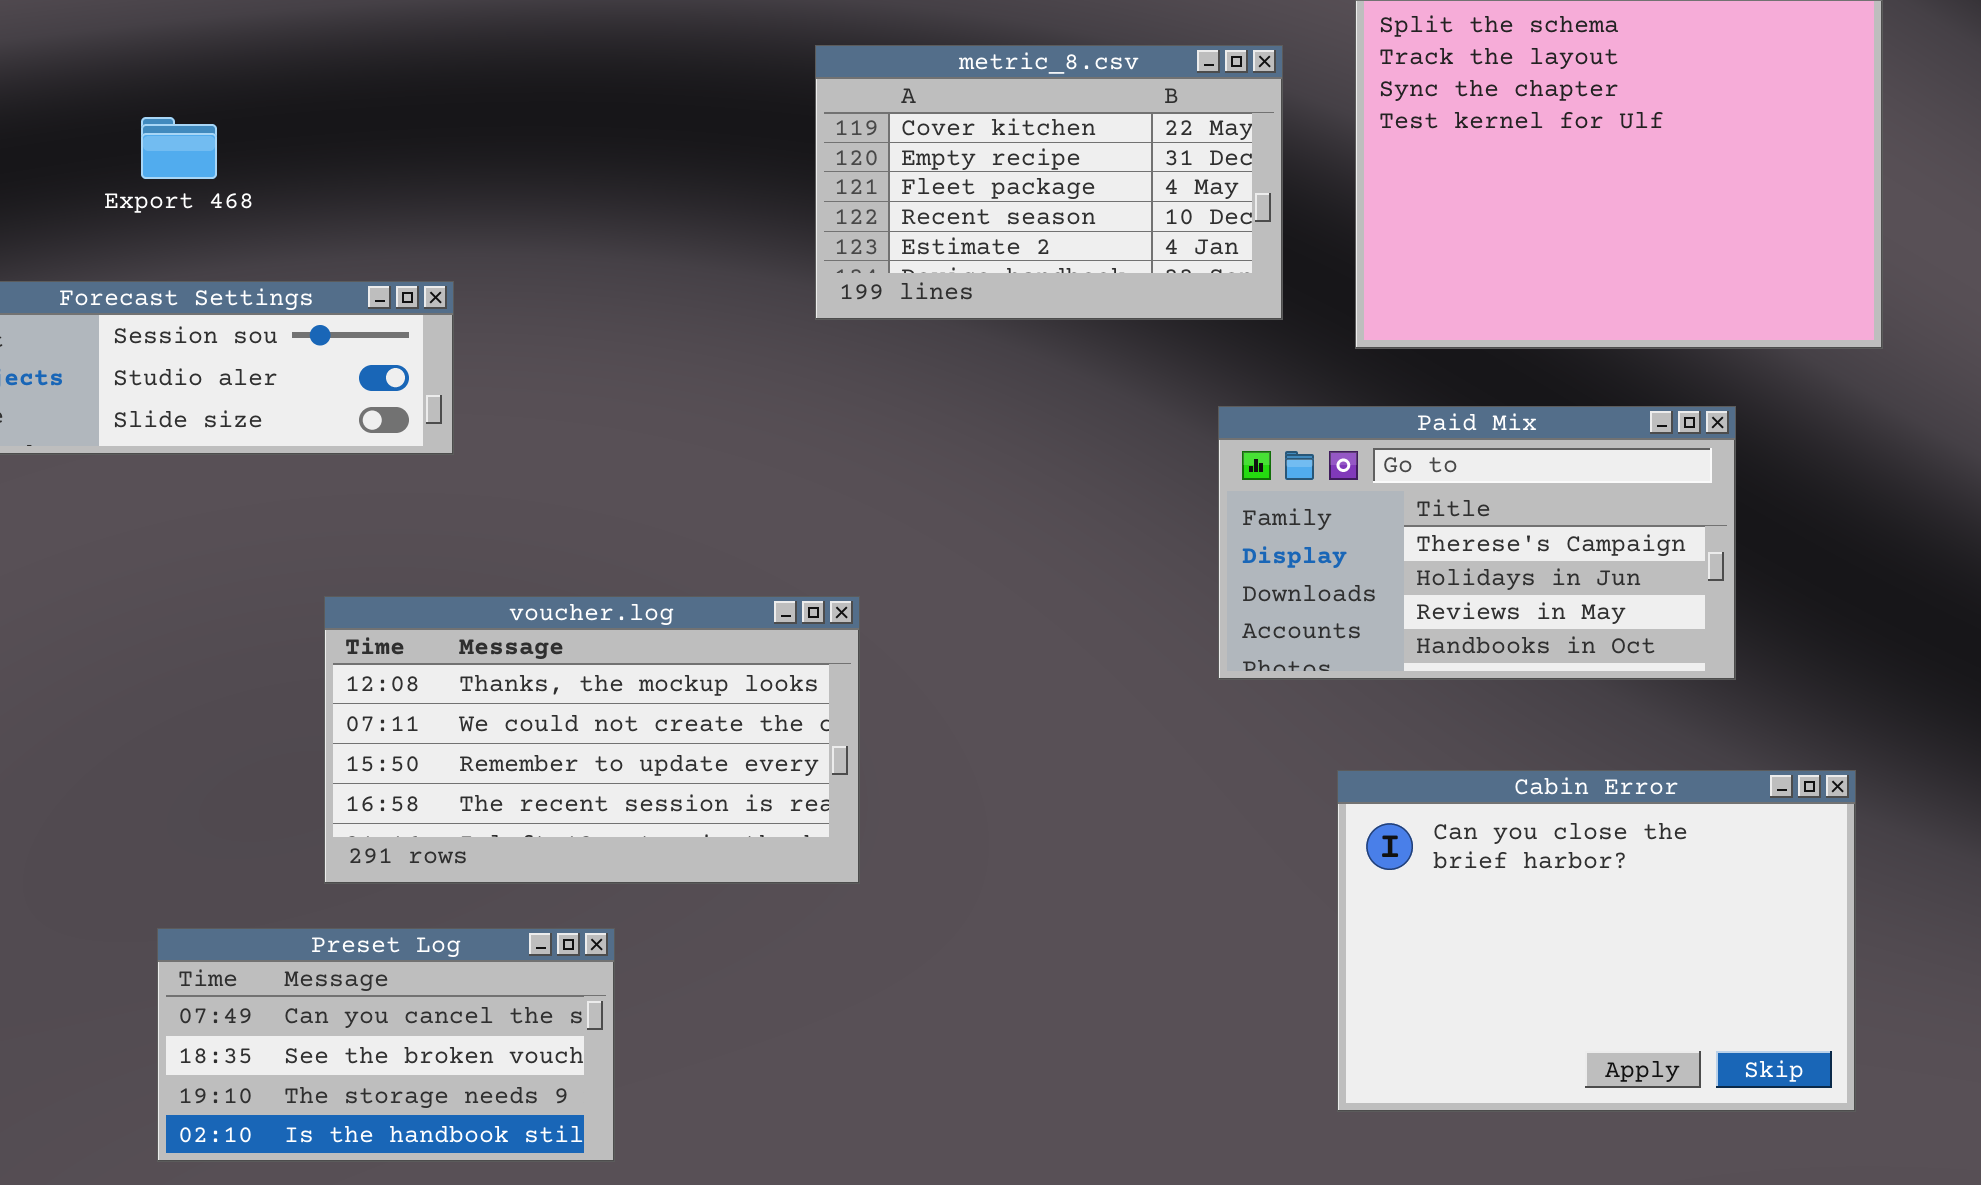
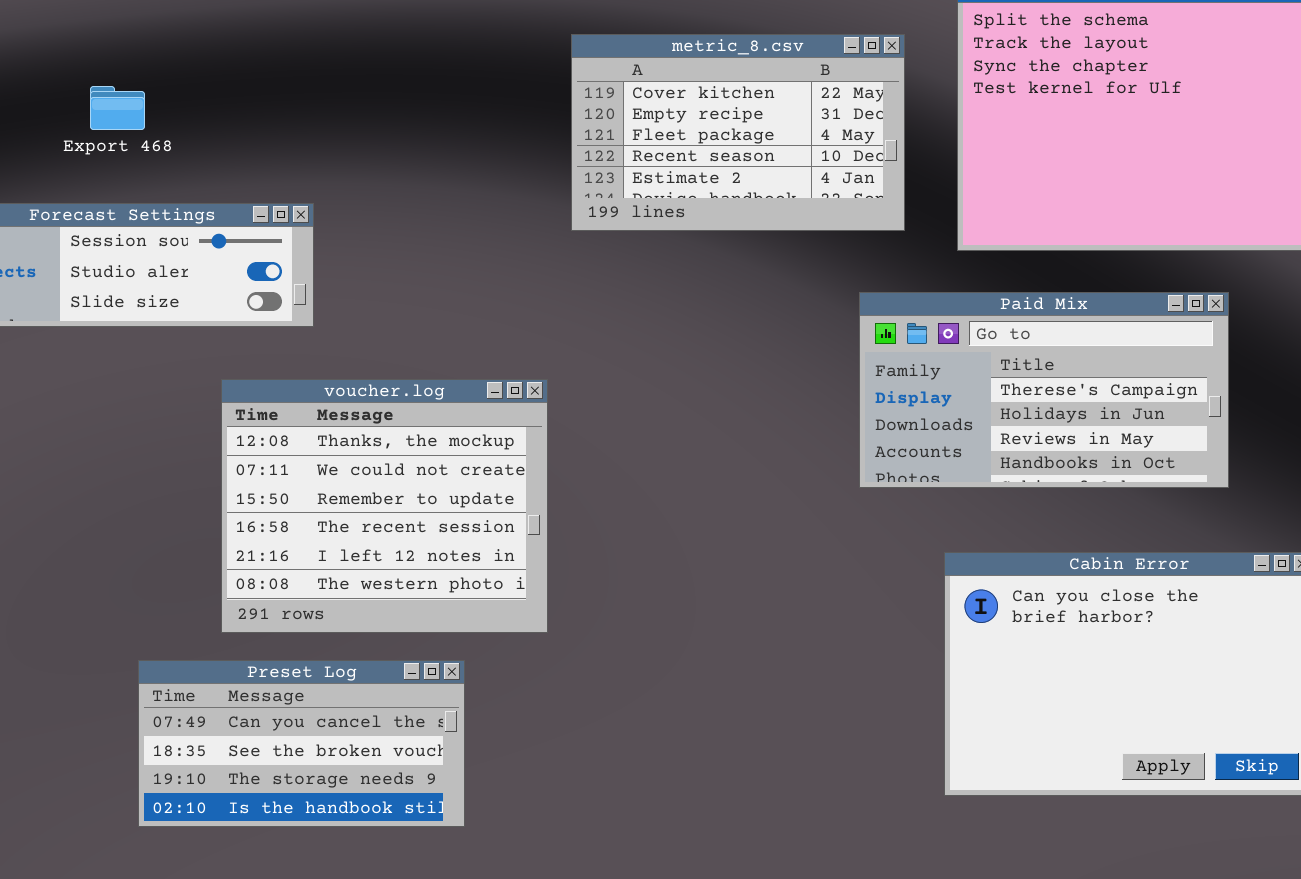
voucher.log: [324,596,860,884] -> [221,379,548,633], resized
Preset Log: [157,928,615,1162] -> [138,660,465,827], moved

